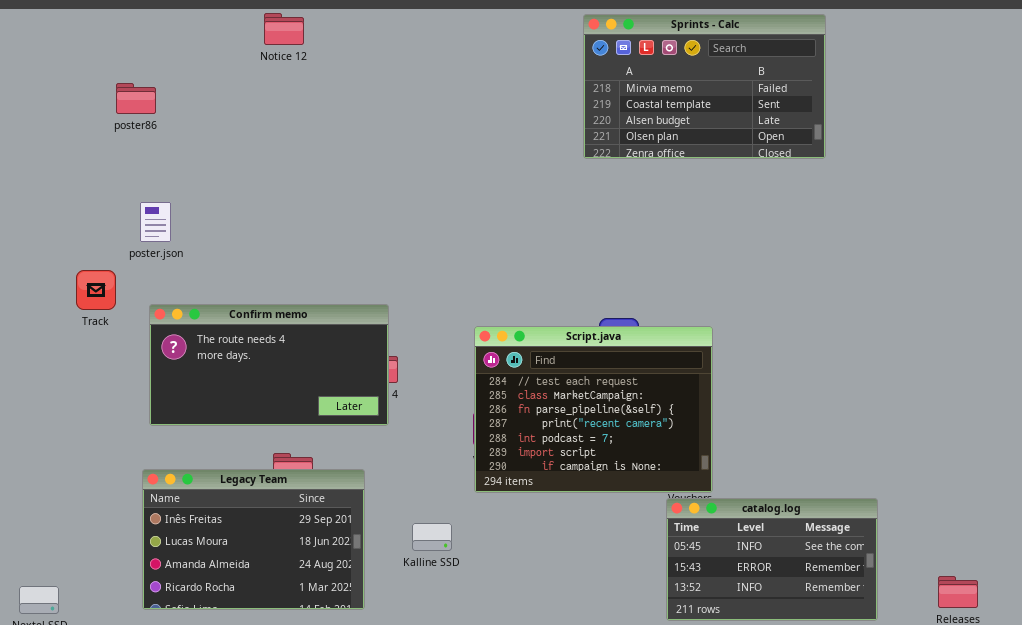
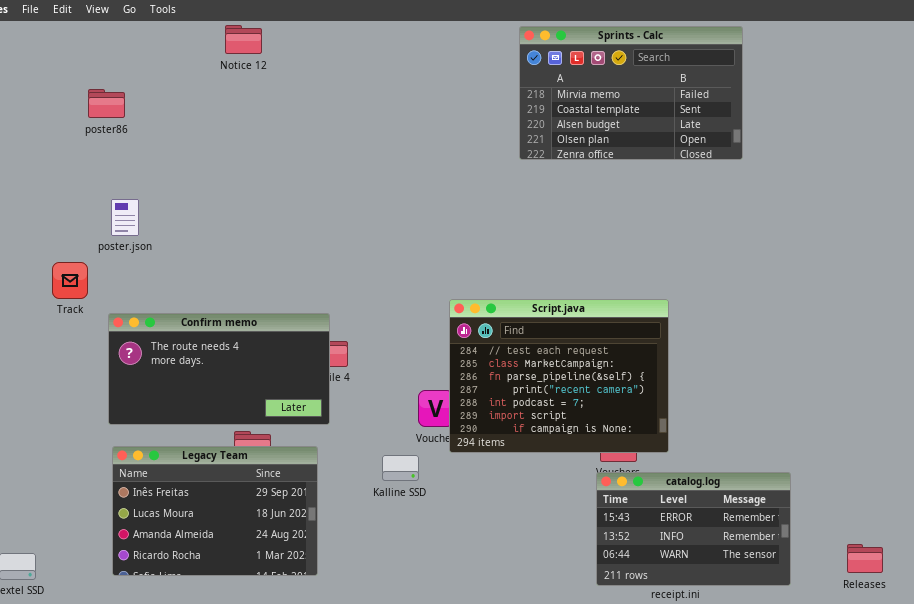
Confirm memo: [149,304,389,426] -> [108,313,330,425], moved
Script.java: [474,326,713,493] -> [449,299,669,453], moved
catalog.log: [666,498,878,621] -> [596,472,791,586], scrolled down 1 row
Kalline SSD: [412,523,452,551] -> [382,455,419,481], moved

